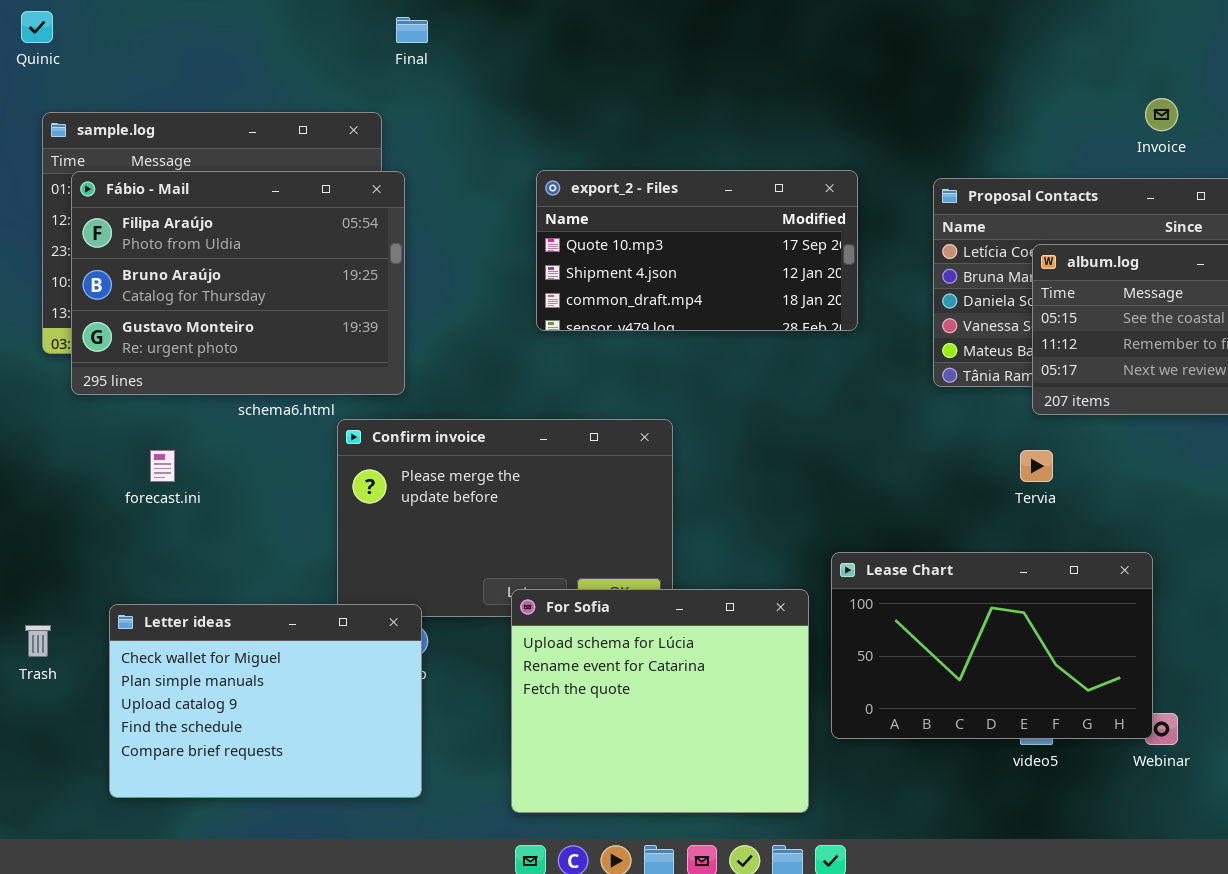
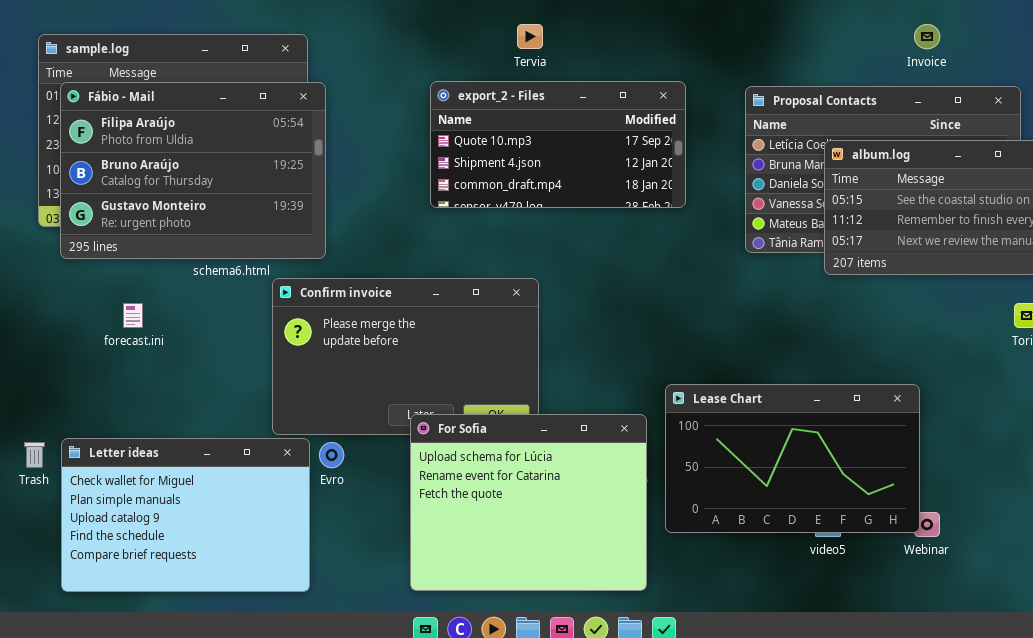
Tervia: [1020,450,1053,482] -> [517,24,543,49], moved
Letter ideas: [109,604,422,798] -> [61,438,310,592], moved

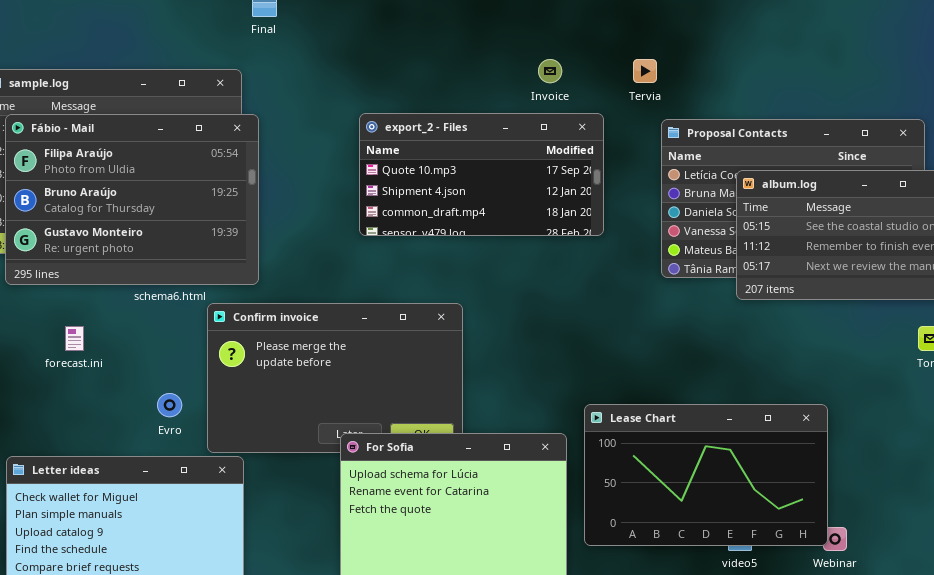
Tervia: [517,24,543,49] -> [633,59,657,83], moved
Invoice: [914,24,940,49] -> [538,59,562,83], moved
Evro: [319,442,344,468] -> [157,393,182,417], moved

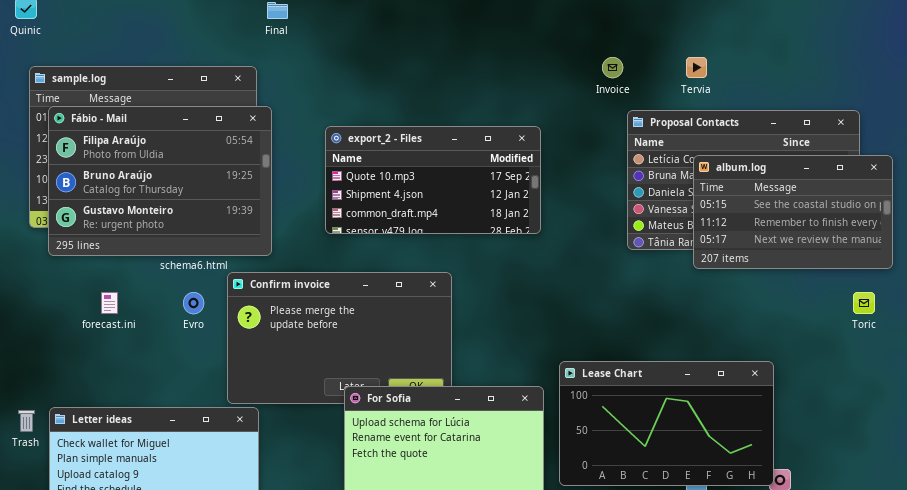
Invoice: [538,59,562,83] -> [602,57,623,78], moved
Tervia: [633,59,657,83] -> [686,57,707,78], moved
export_2 - Files: [359,113,604,236] -> [325,126,541,234], moved
Evro: [157,393,182,417] -> [183,292,204,314], moved

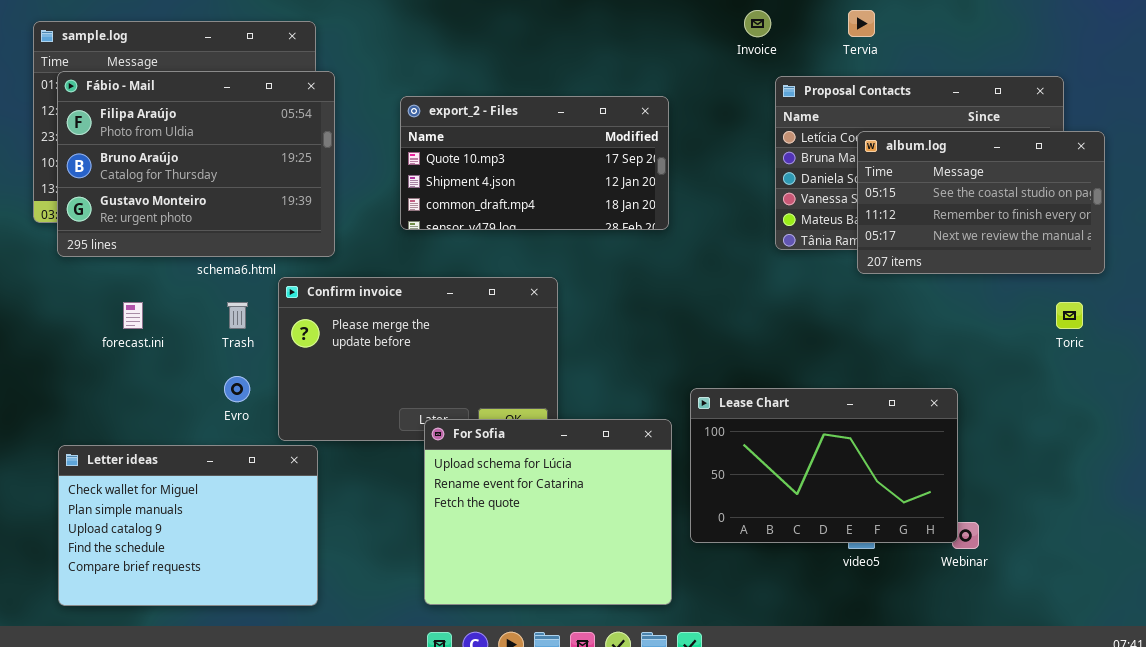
Evro: [183,292,204,314] -> [224,376,250,402], moved
Trash: [18,410,35,432] -> [227,302,248,329], moved

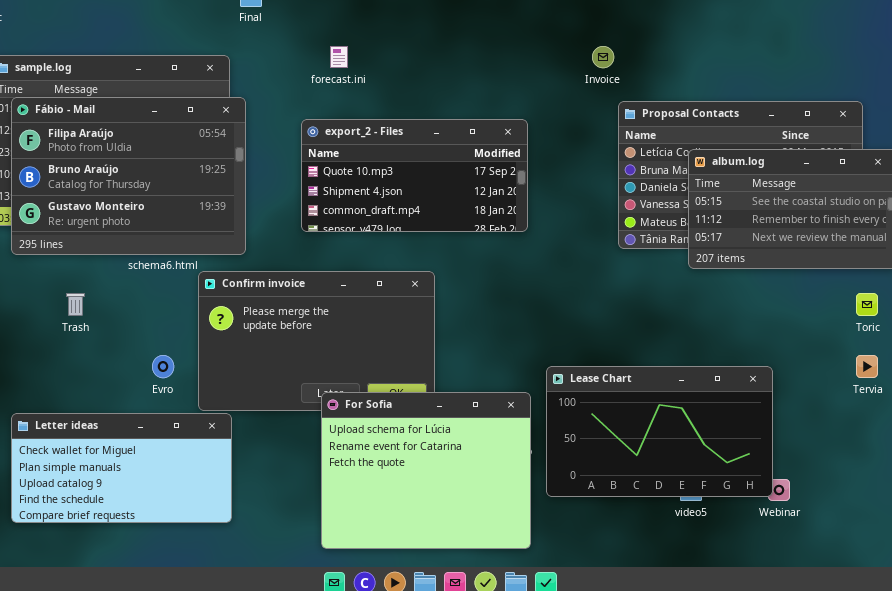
Tervia: [848,10,875,37] -> [856,355,878,378], moved
forecast.ini: [123,302,143,329] -> [330,46,348,68], moved
Trash: [227,302,248,329] -> [66,293,85,316], moved
Letter ideas: [58,445,318,606] -> [11,413,232,523], resized

